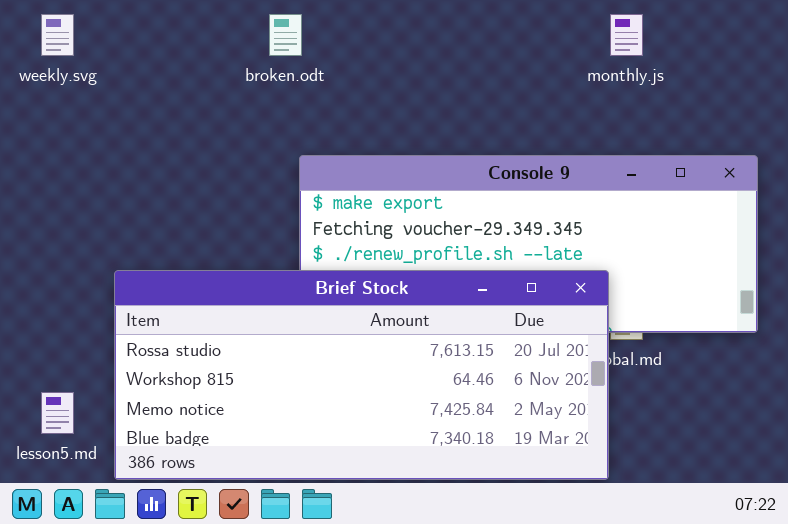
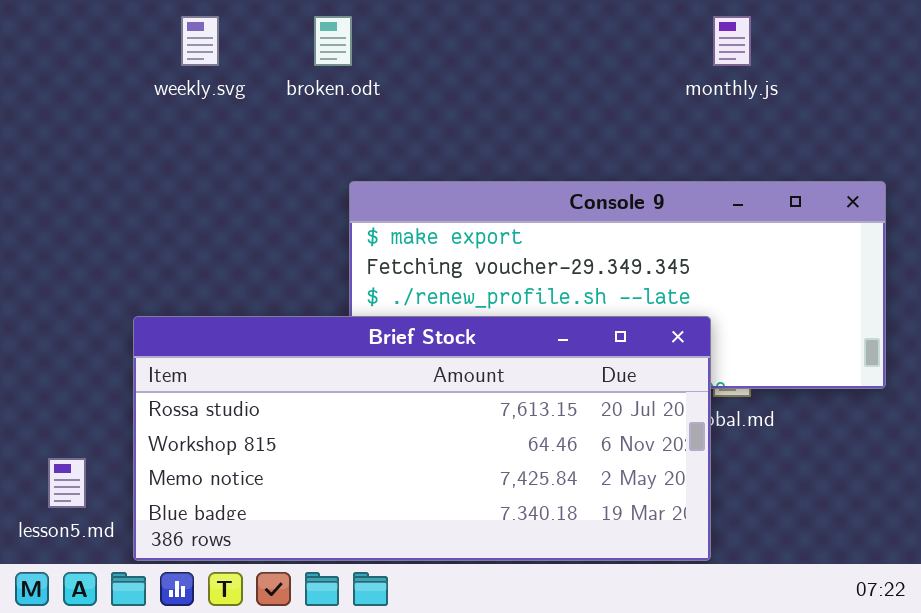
weekly.svg: [41,14,74,56] -> [181,16,219,66], moved

